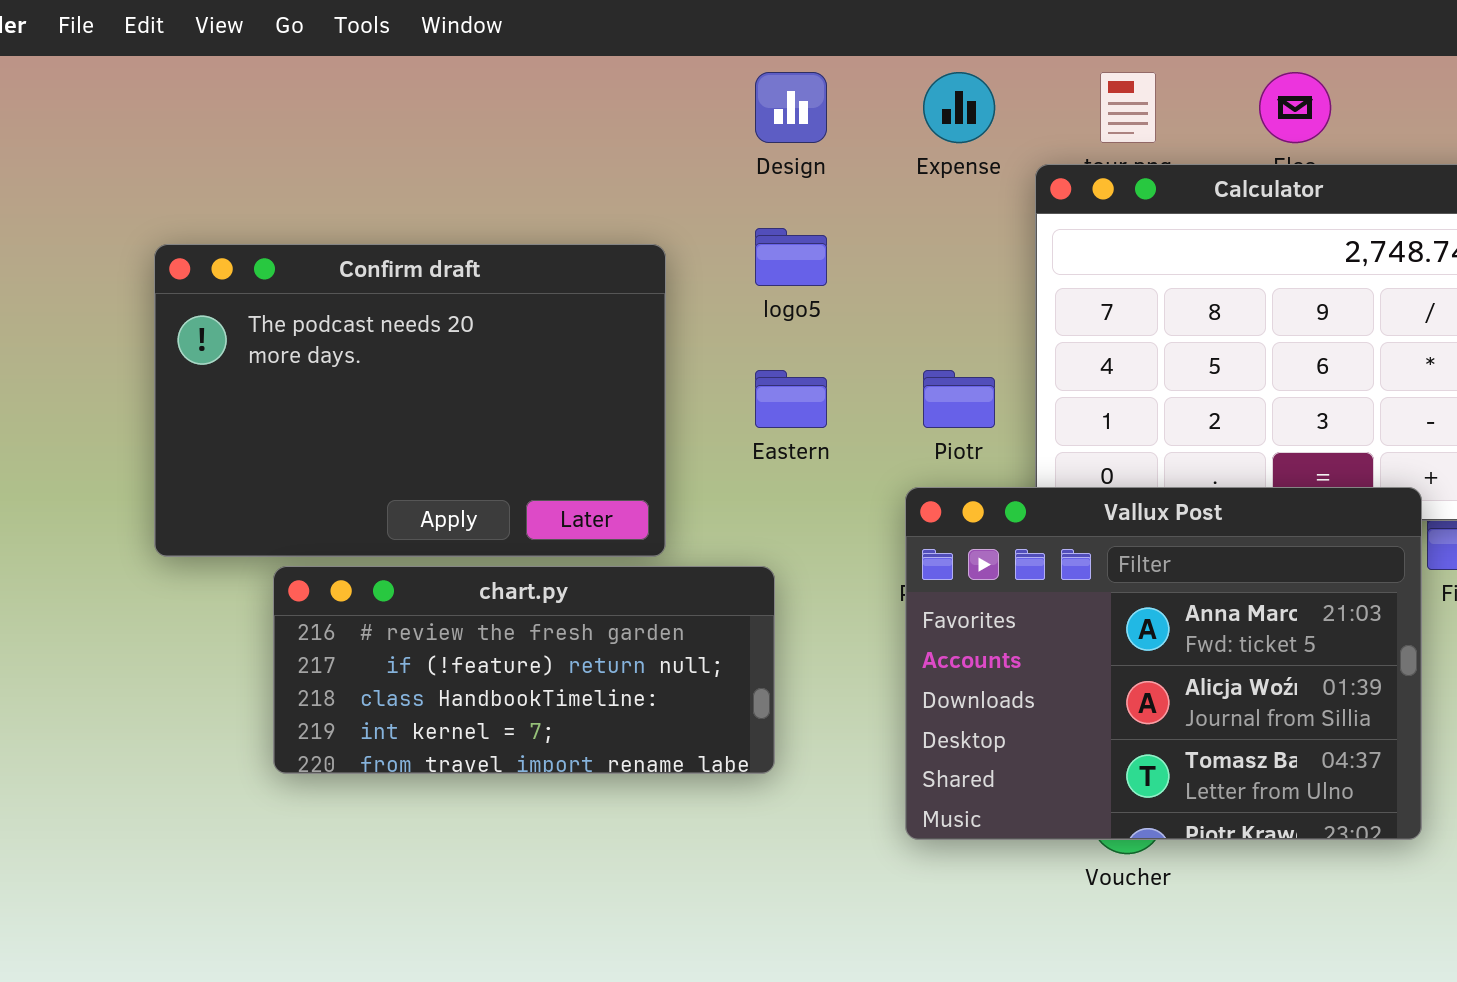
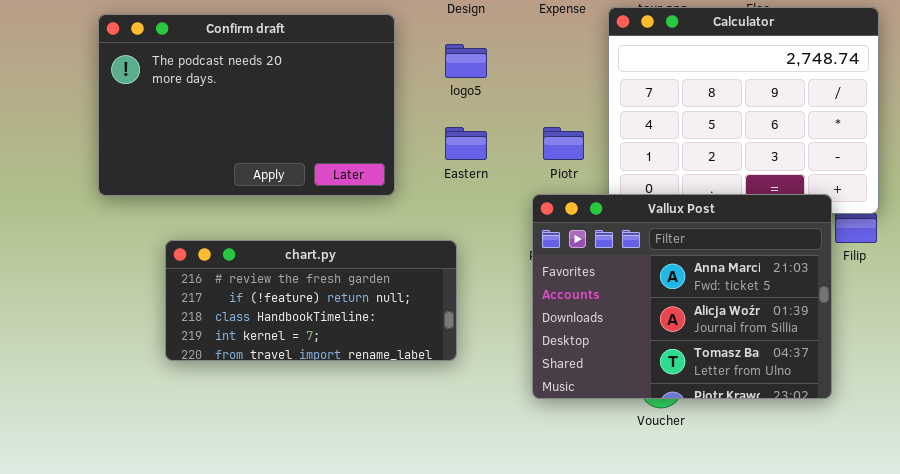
Confirm draft: [154,244,666,557] -> [98,14,395,196], moved

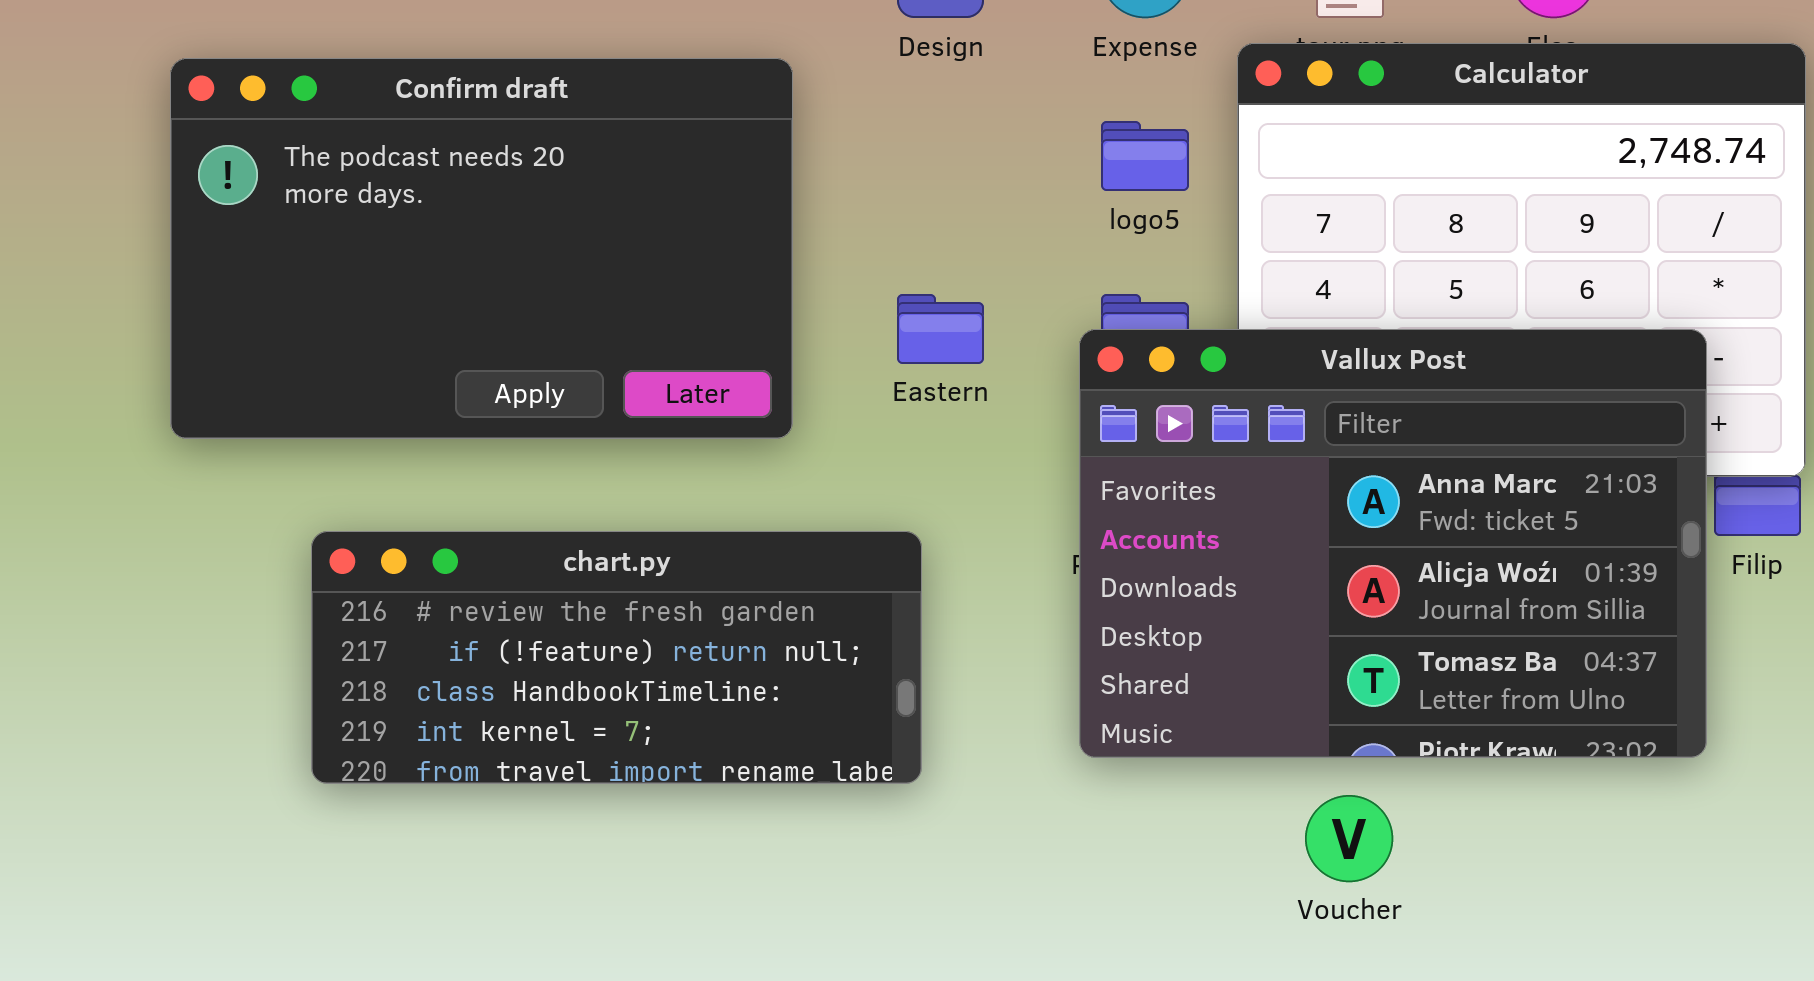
logo5: [445,44,487,78] -> [1101,121,1189,191], moved
Vallux Post: [532,194,832,399] -> [1079,329,1707,758], moved

